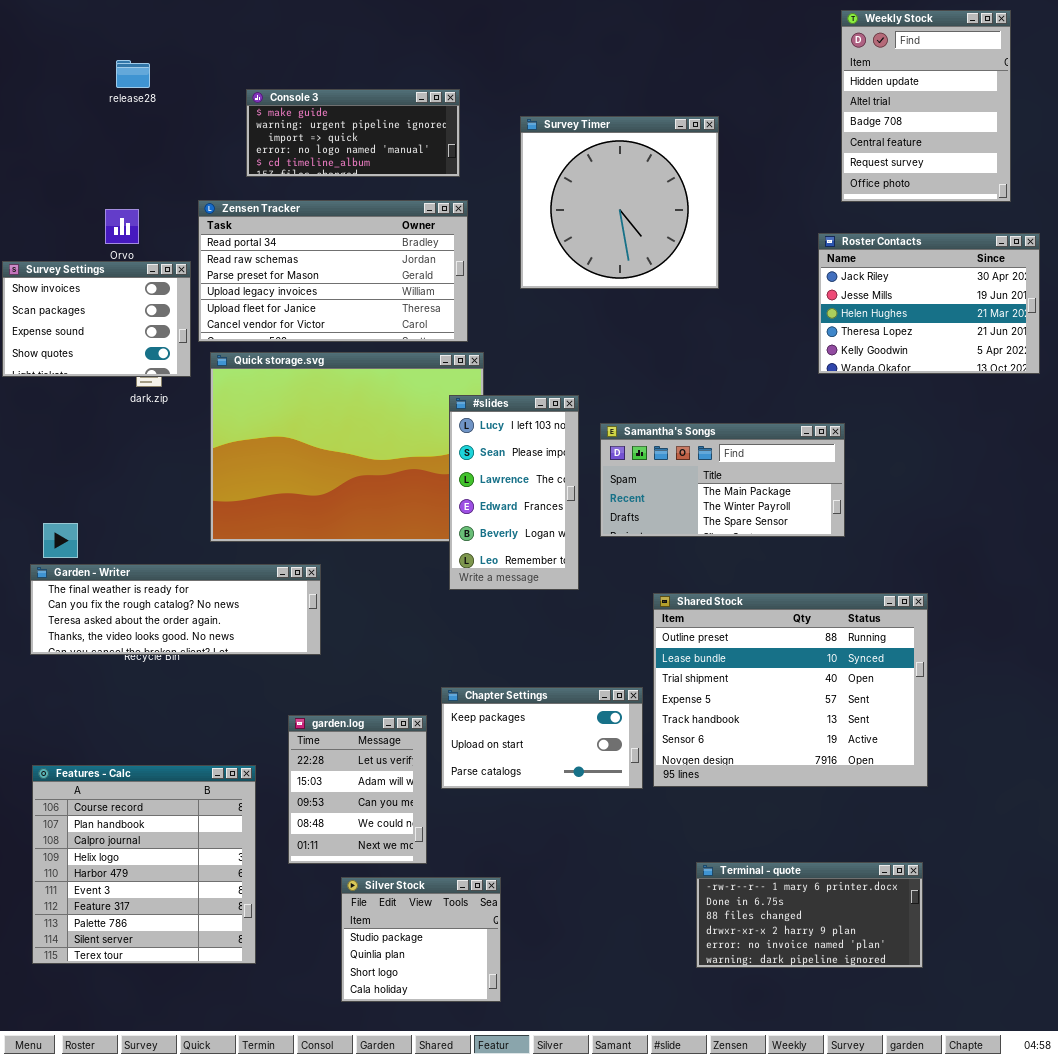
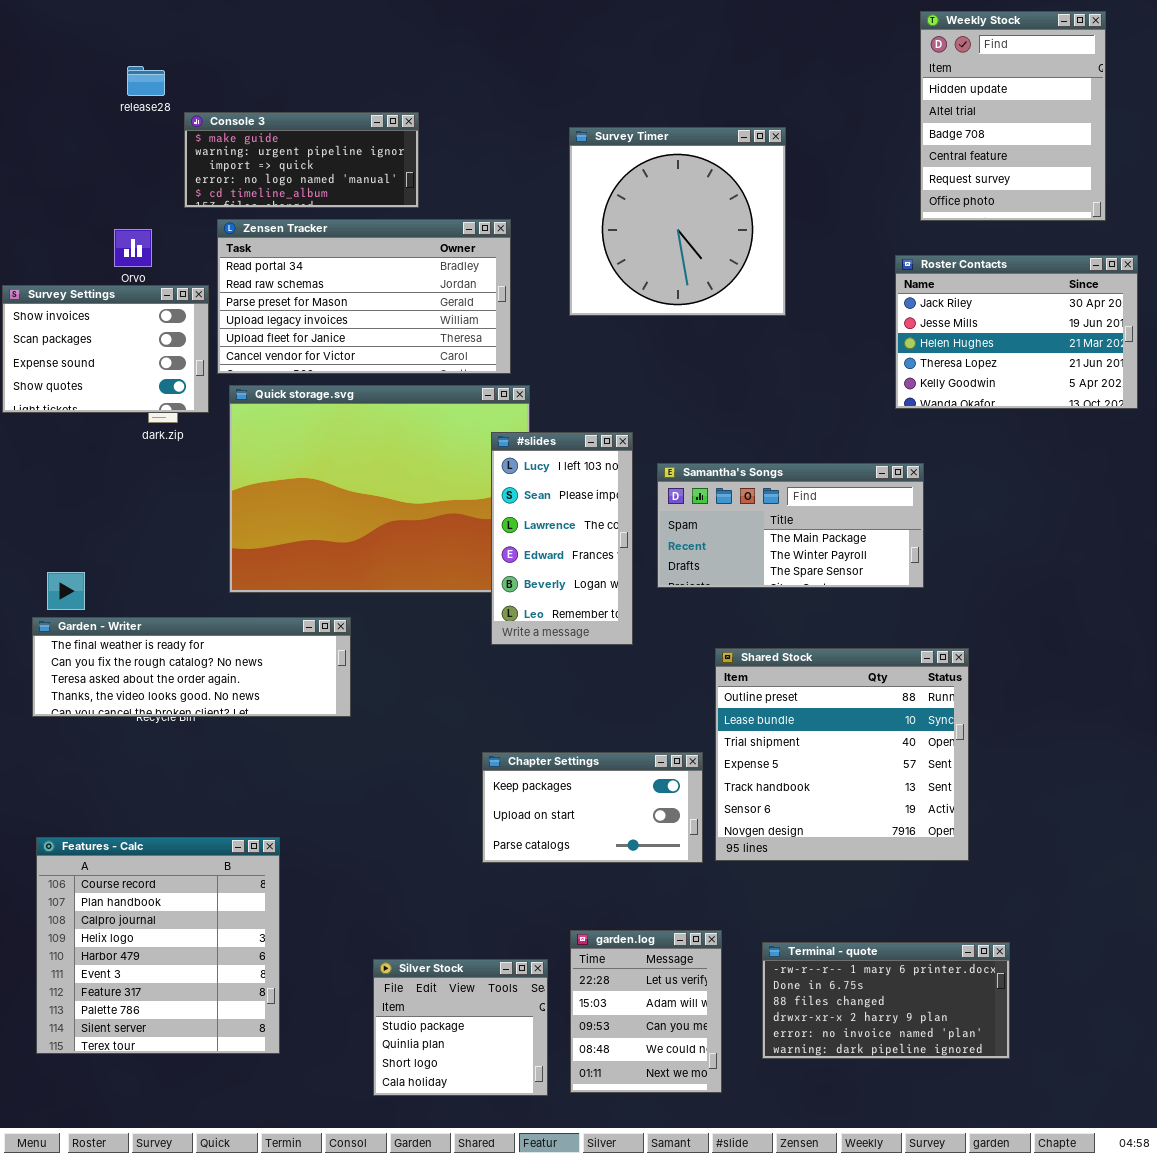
Console 3: [246,89,460,177] -> [184,112,419,208], moved
Shared Stock: [653,593,928,787] -> [715,648,969,861], resized
garden.log: [288,715,427,864] -> [570,930,722,1093], moved

